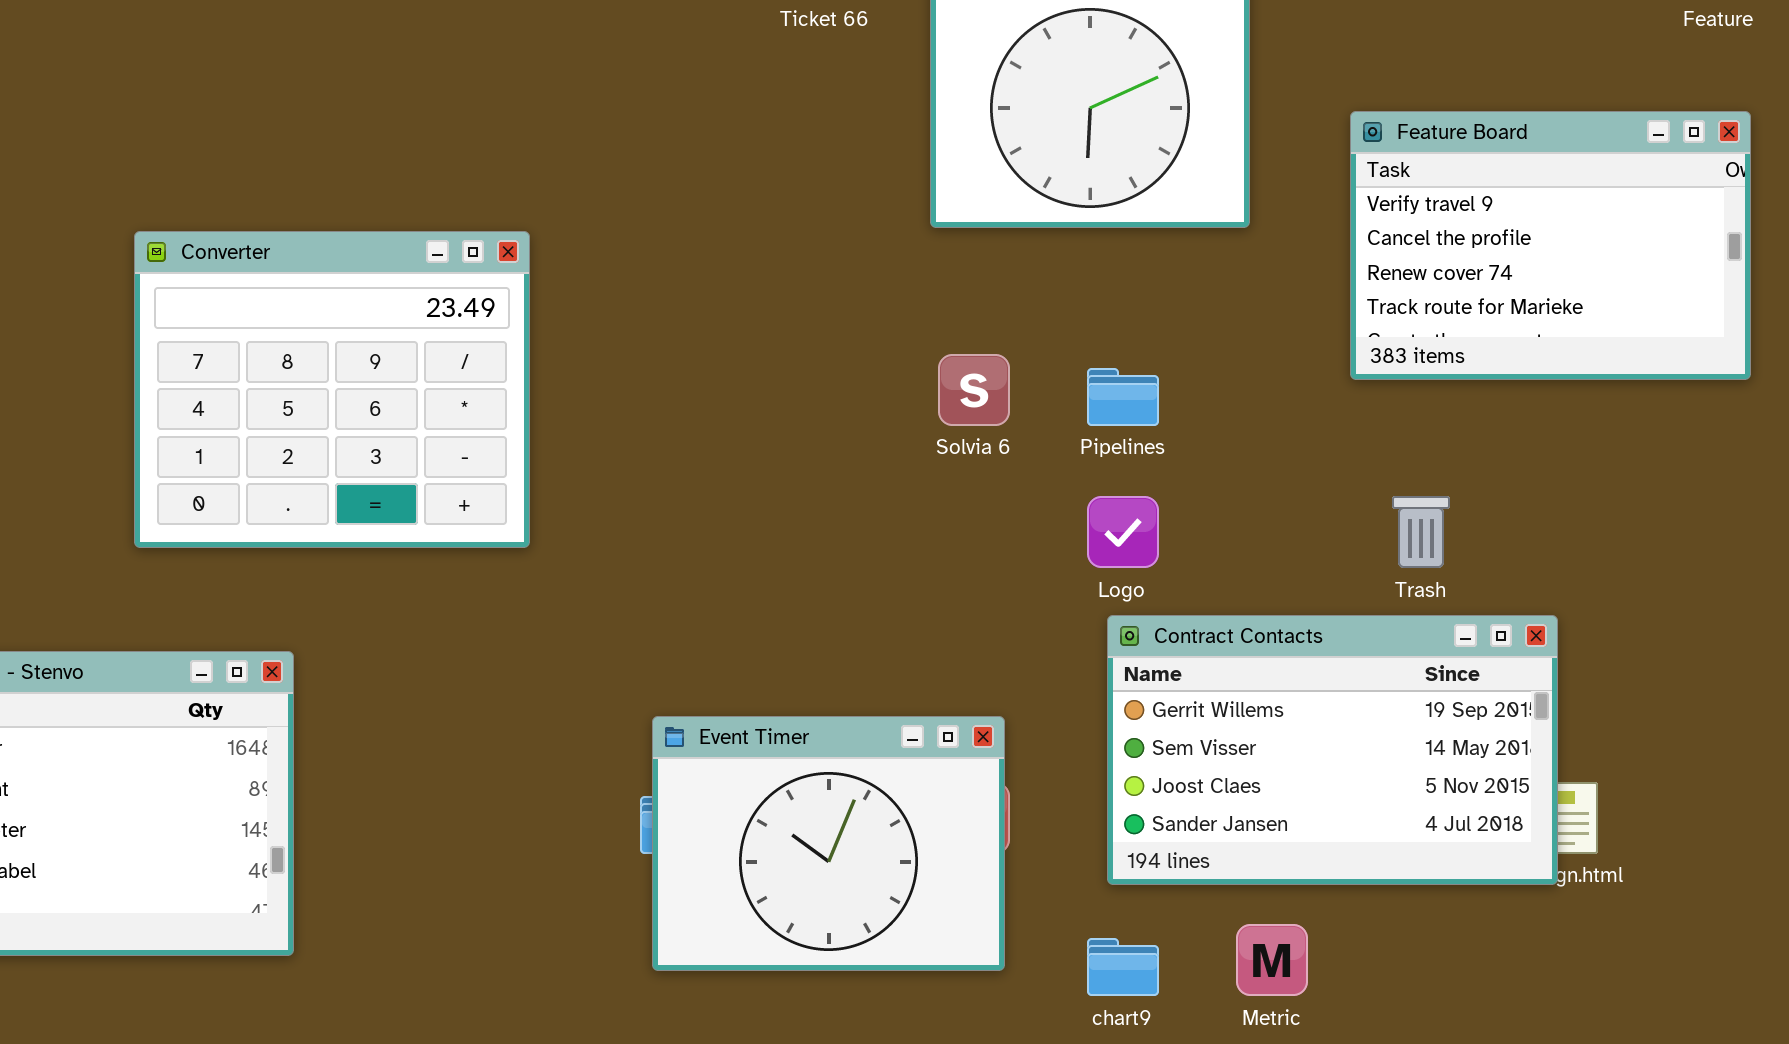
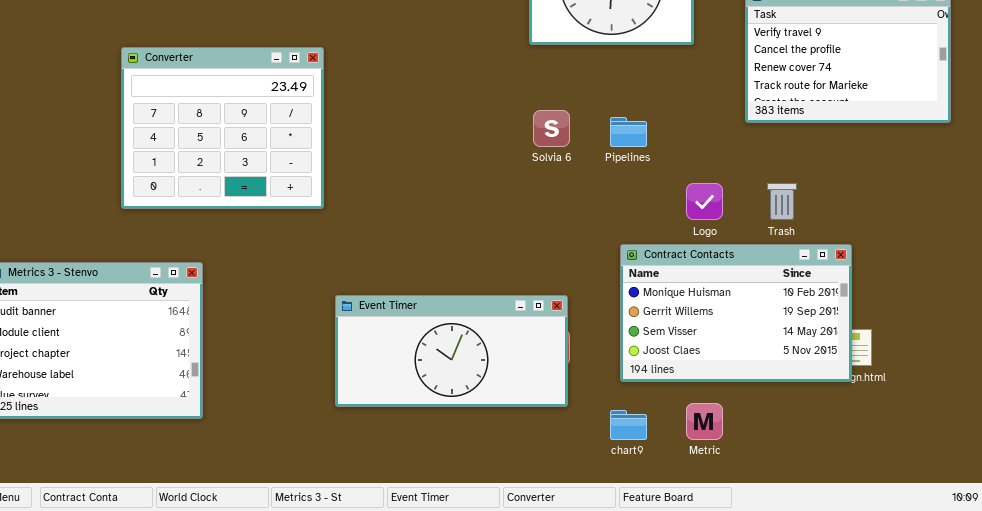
Logo: [1087,496,1159,568] -> [686,183,723,220], moved
Contract Contacts: [1107,615,1558,885] -> [620,244,852,382], scrolled up 1 row
Event Timer: [652,716,1005,971] -> [335,295,568,407], resized

